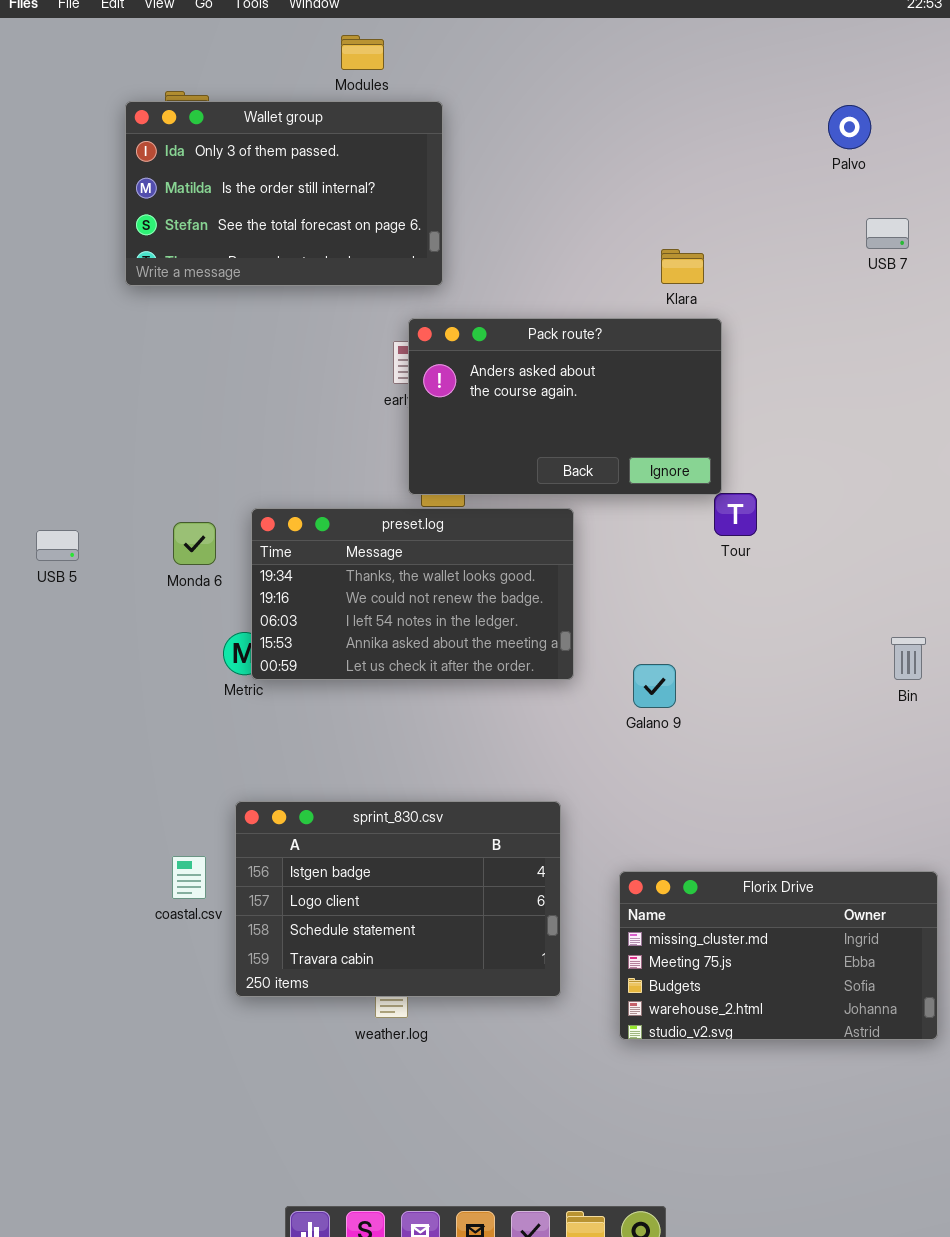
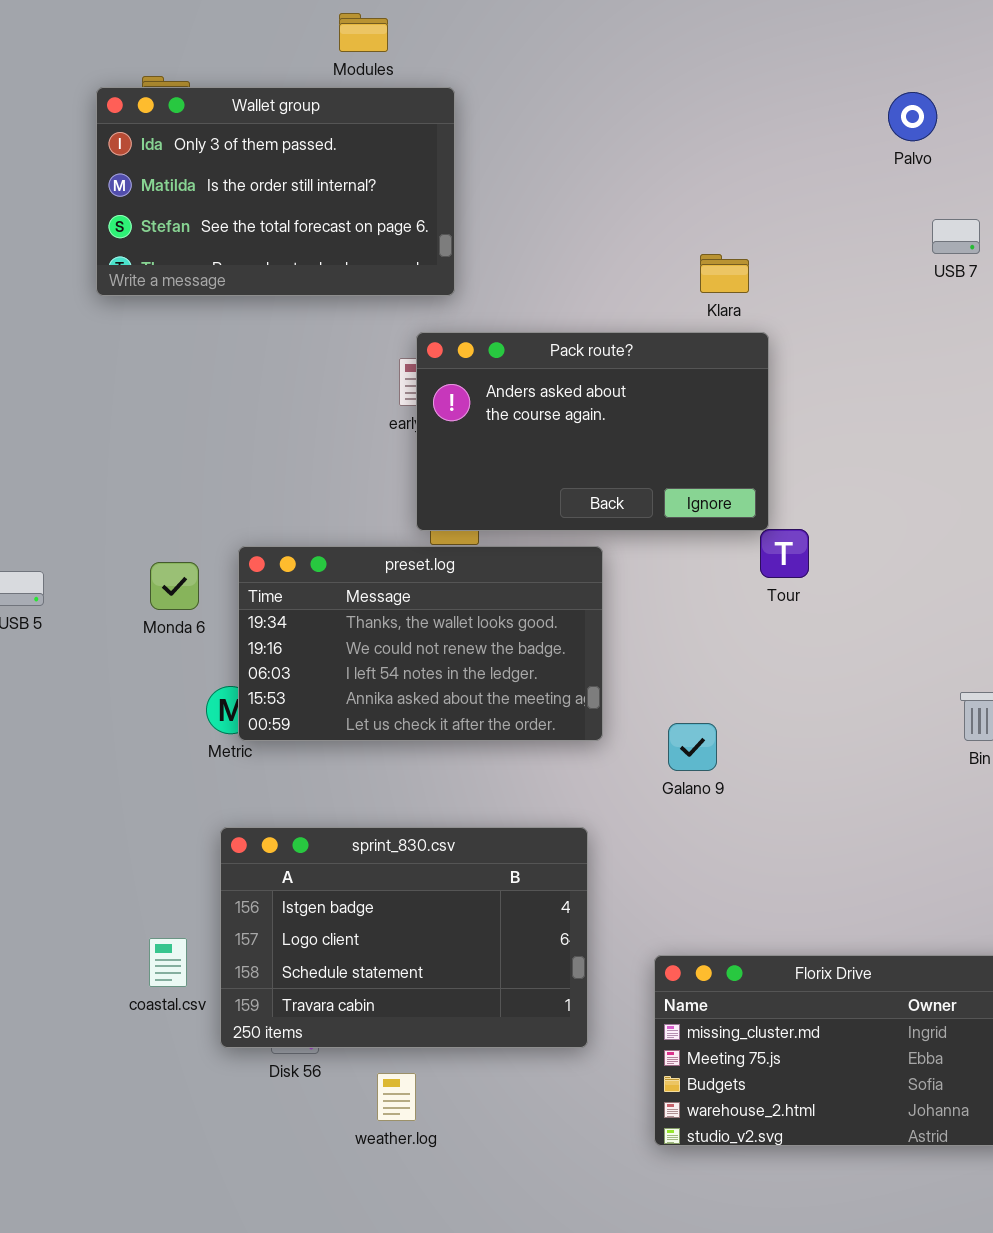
sprint_830.csv: [235,801,561,997] -> [220,827,588,1048], moved

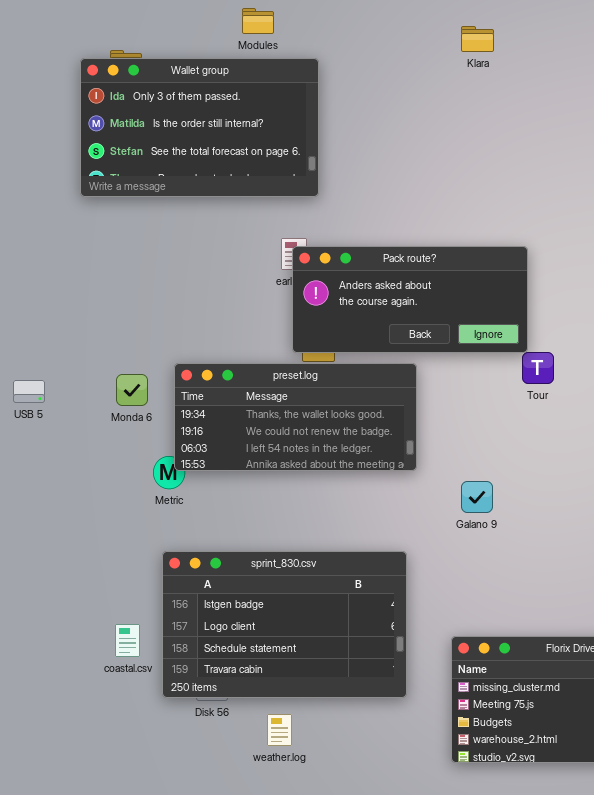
Klara: [700,254,749,293] -> [461,26,494,52], moved
Pack route?: [416,332,769,531] -> [292,246,528,353], resized
preset.log: [238,546,603,741] -> [174,363,417,471], resized

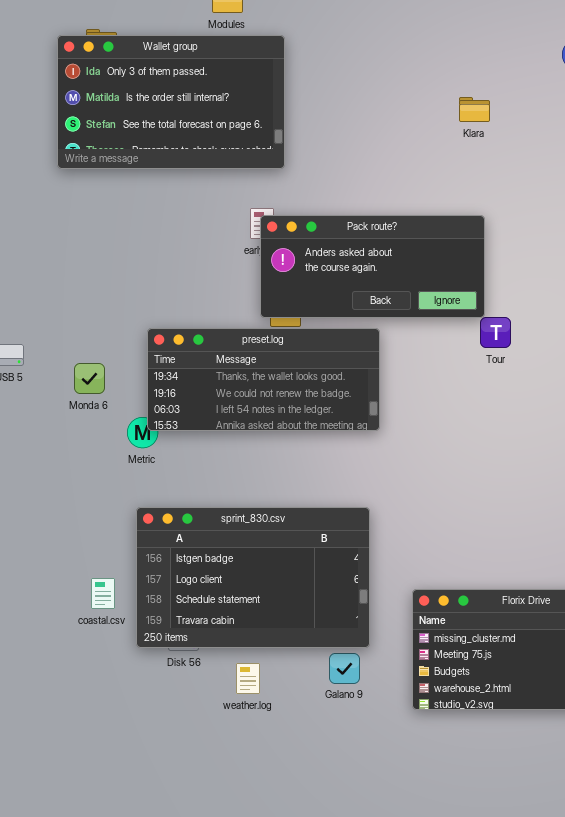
Klara: [461,26,494,52] -> [459,97,490,122], moved
Monda 6: [116,374,148,406] -> [74,363,105,394], moved
Galano 9: [461,481,493,513] -> [329,653,360,684], moved

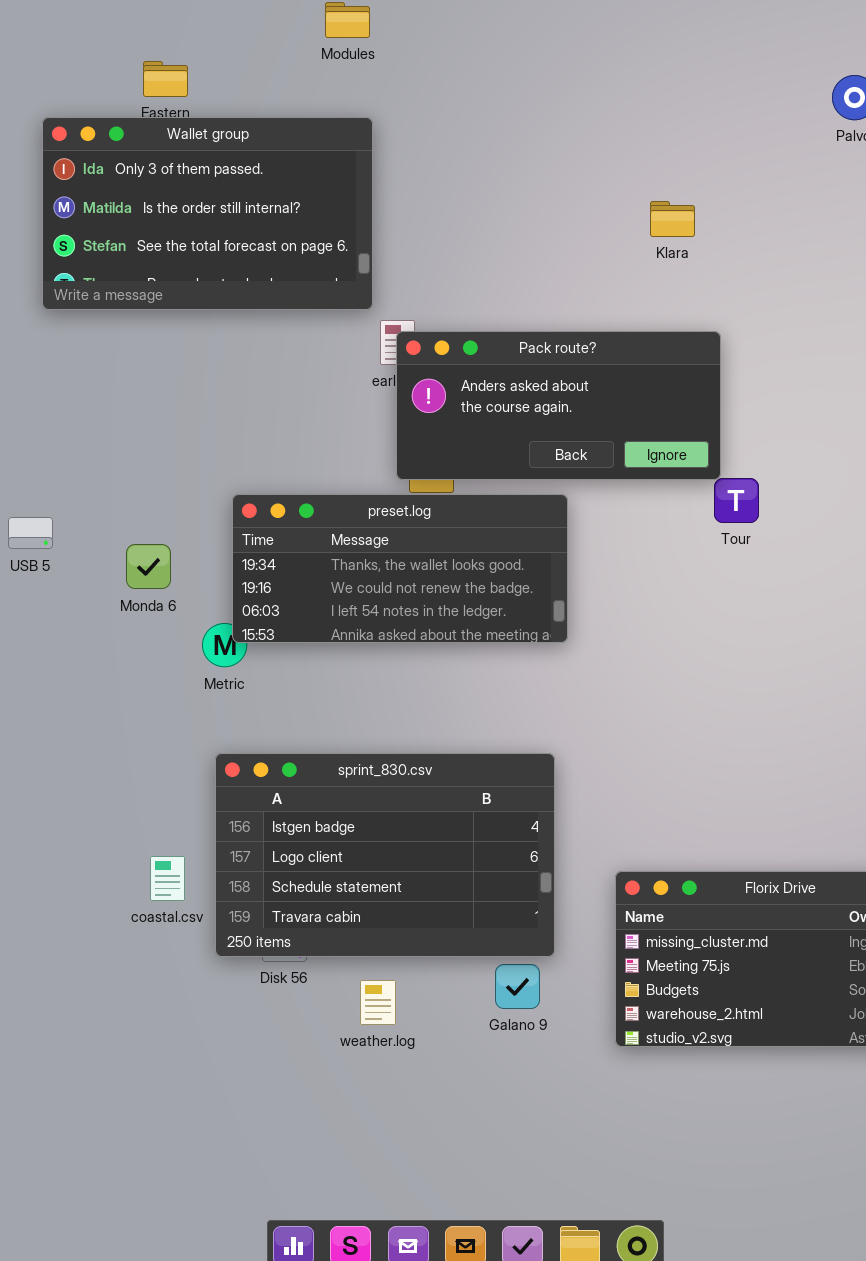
Wallet group: [57,35,285,169] -> [42,117,373,310], moved
Klara: [459,97,490,122] -> [650,201,695,237], moved

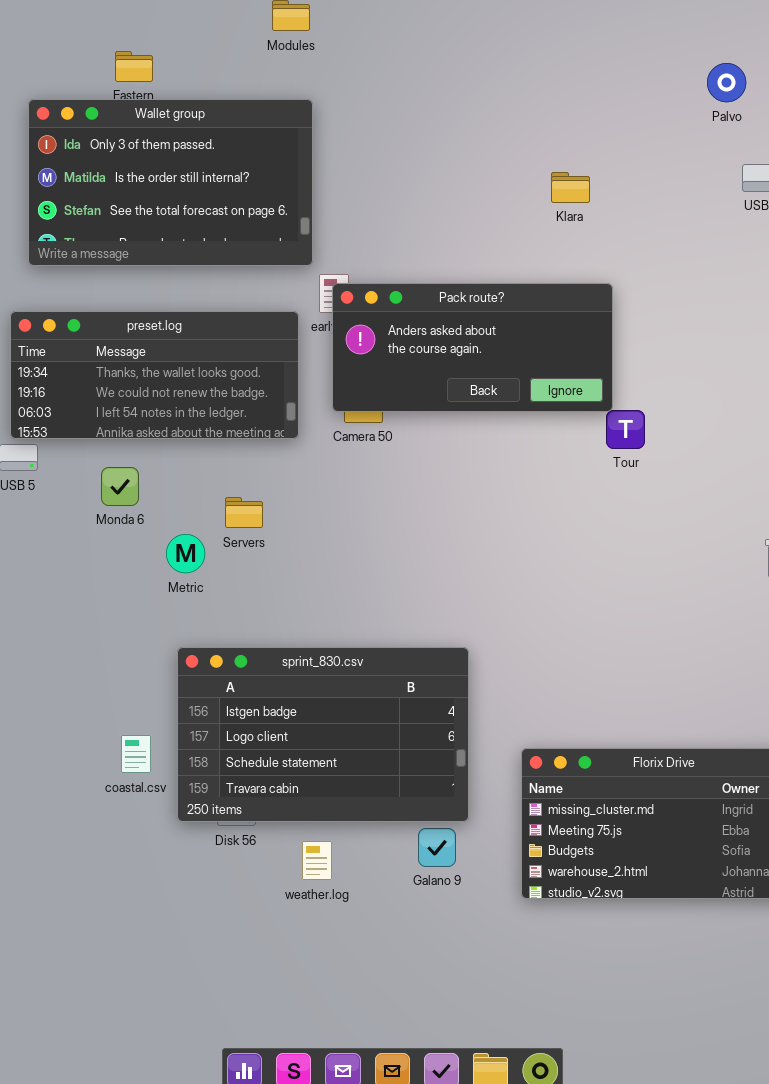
preset.log: [232,494,568,643] -> [10,311,299,439], moved

